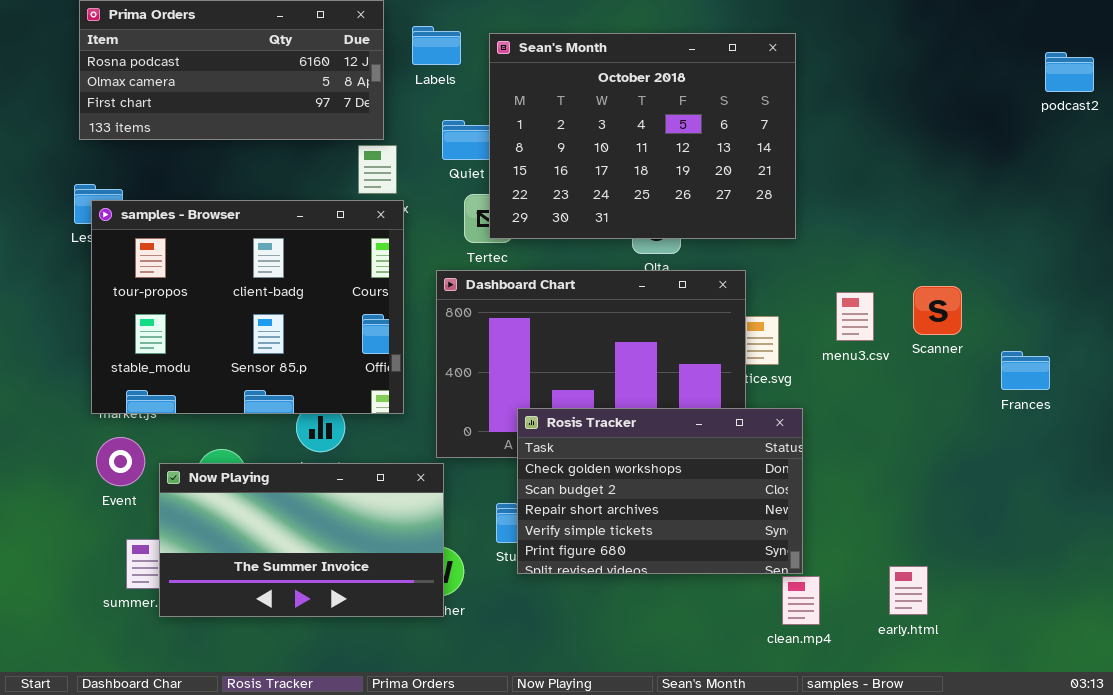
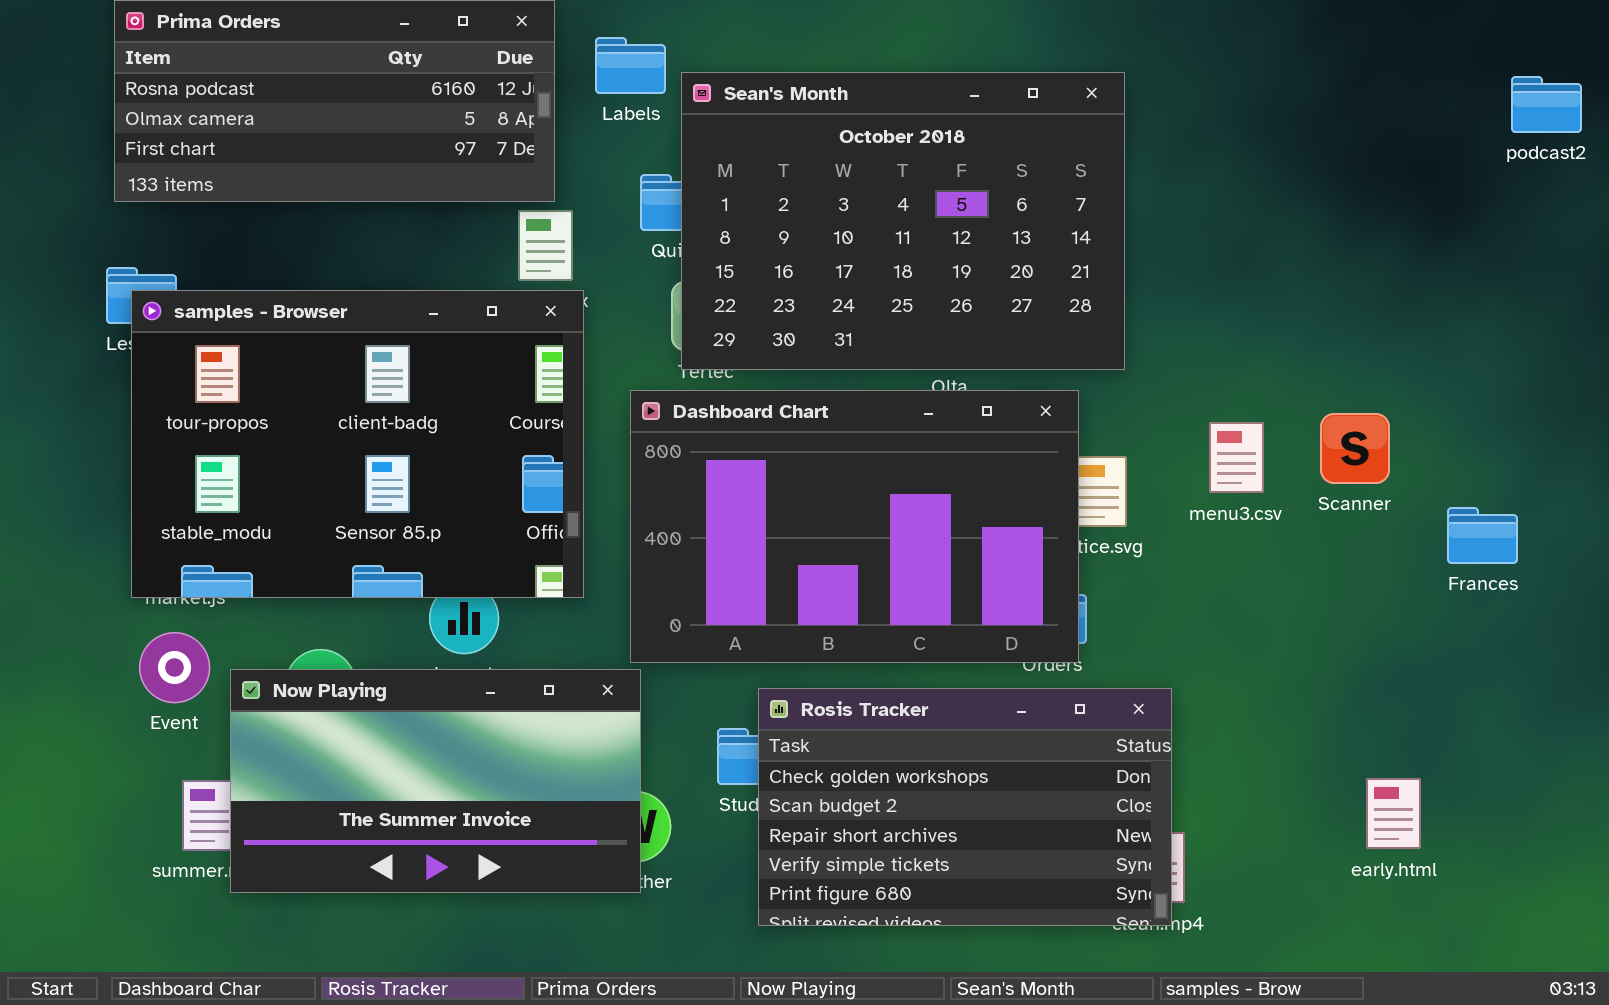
Sean's Month: [489,33,796,239] -> [681,72,1125,370], moved
Rosis Tracker: [517,408,803,574] -> [758,688,1172,926], moved
early.html: [889,566,928,615] -> [1366,778,1421,849], moved

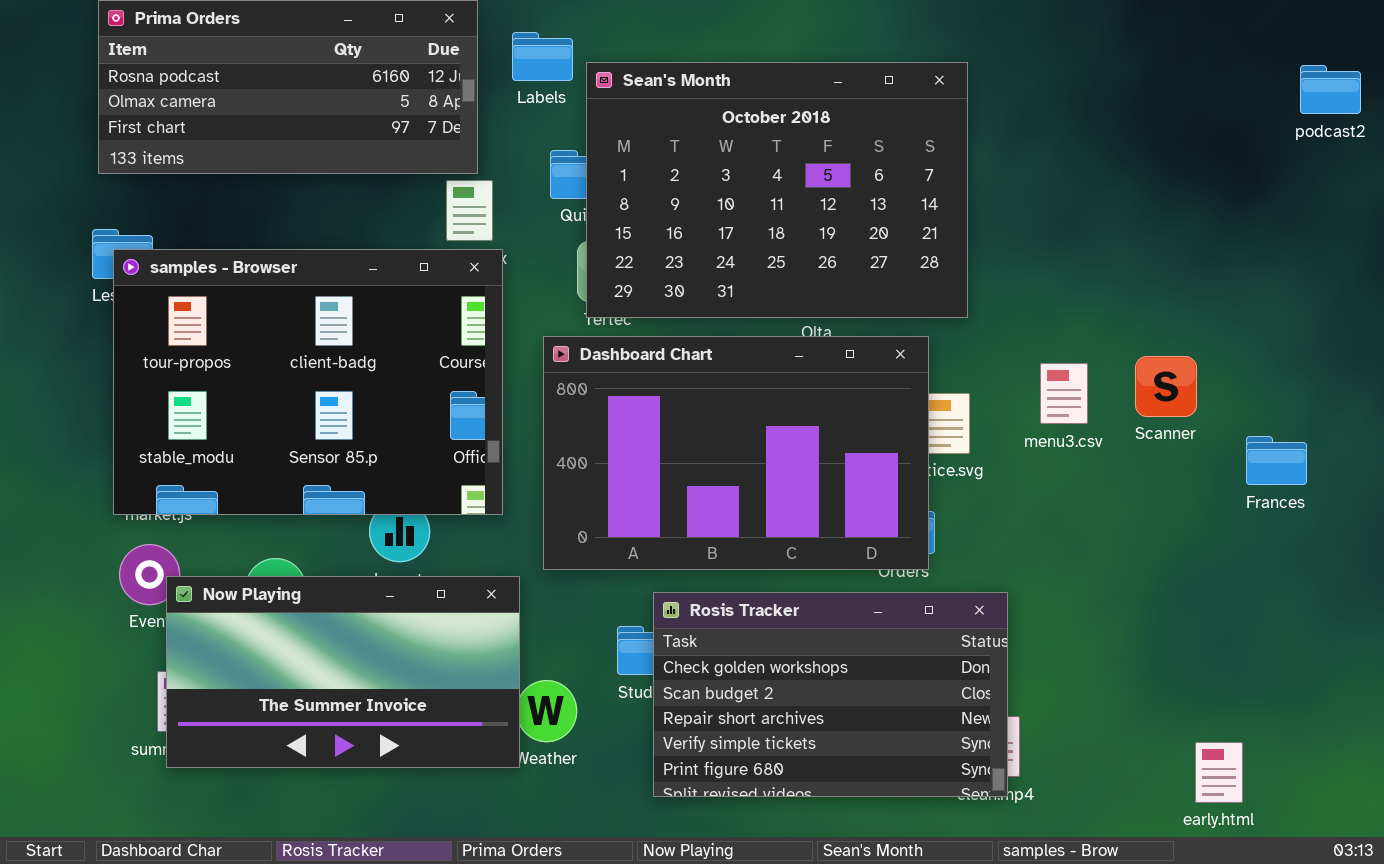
Now Playing: [230,669,641,893] -> [166,576,520,768], moved
early.html: [1366,778,1421,849] -> [1195,742,1243,803], moved

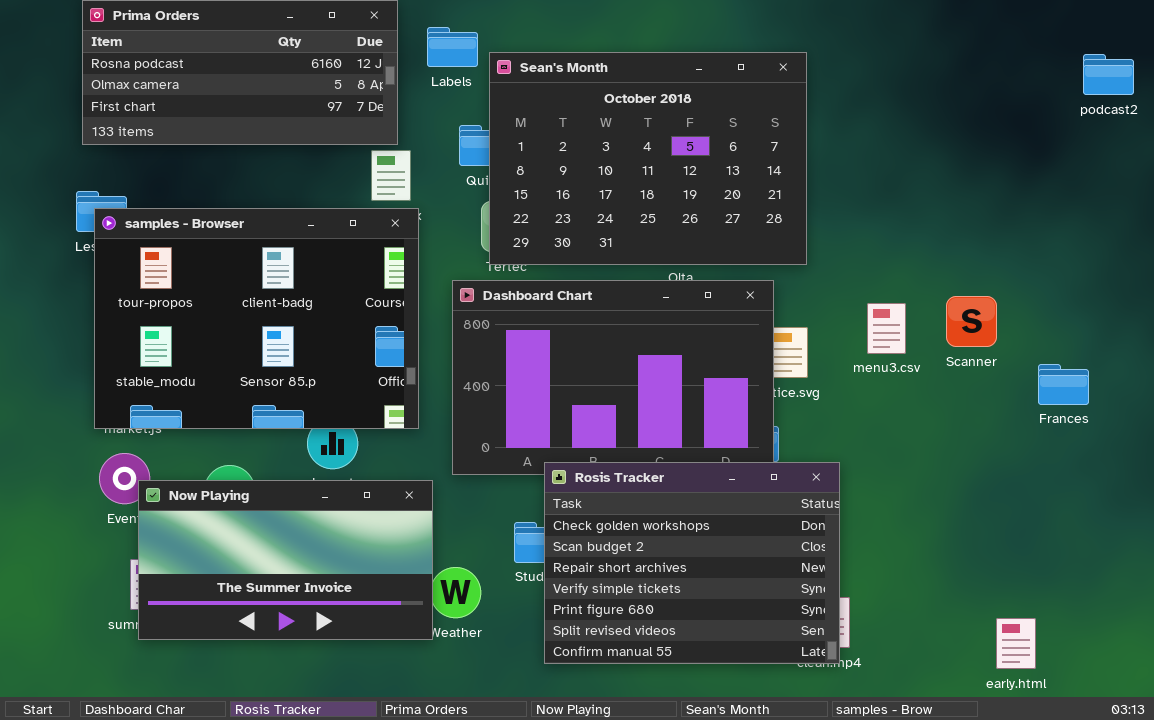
Rosis Tracker: [653,592,1008,797] -> [544,462,840,664], resized

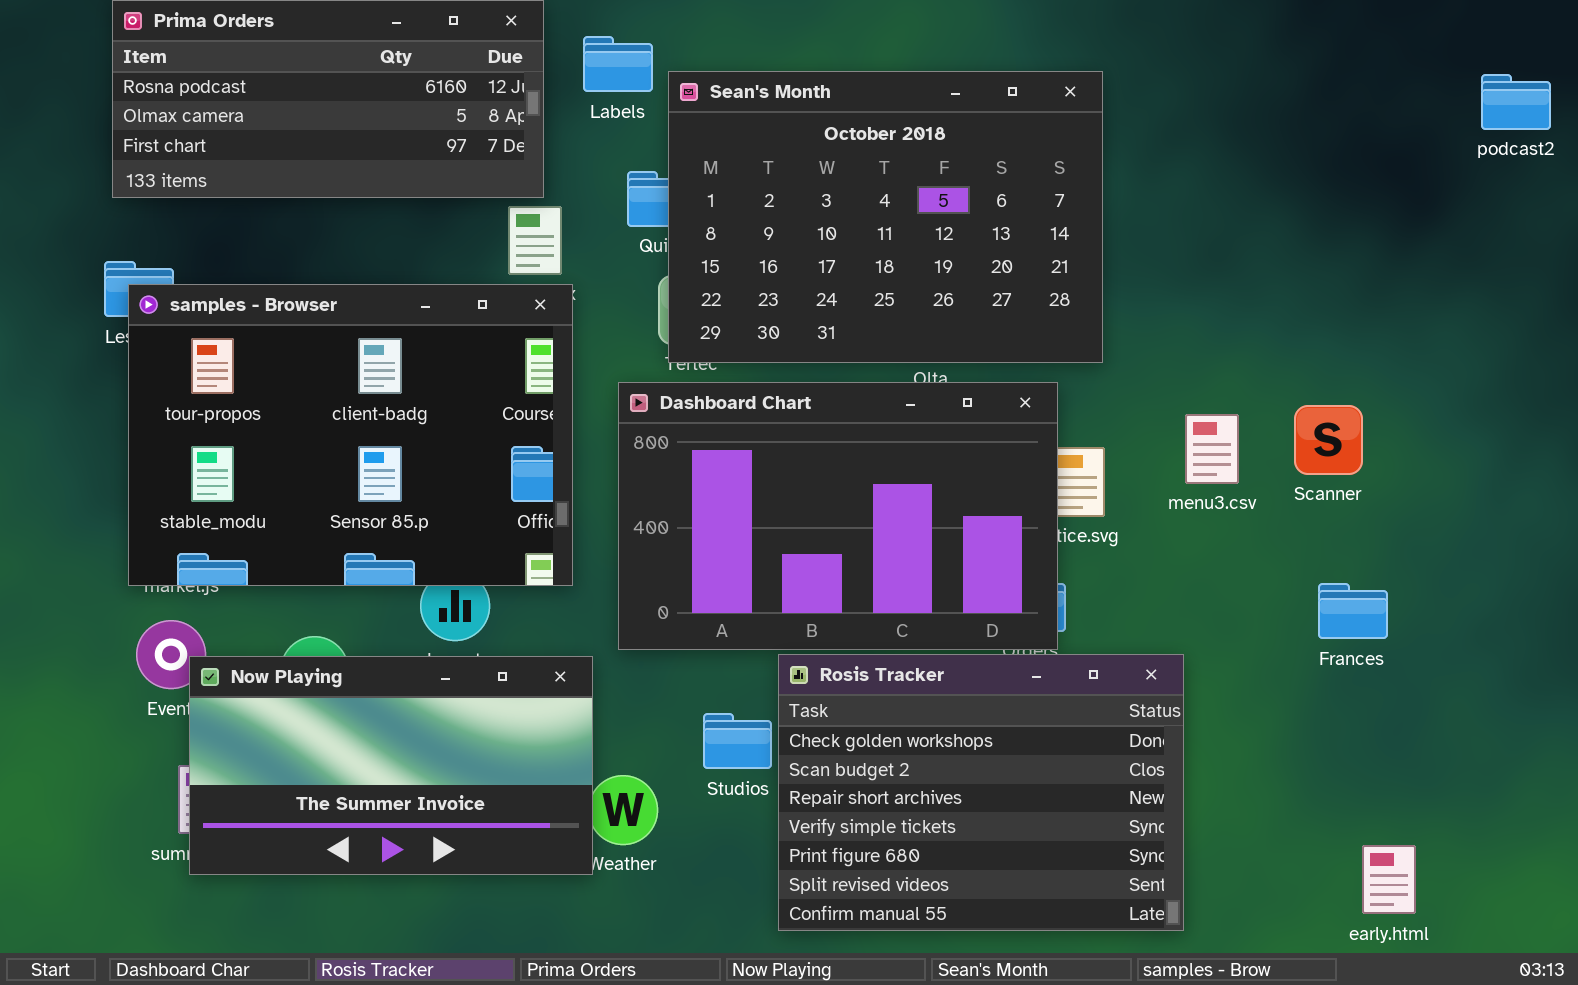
Frances: [1038,364,1089,405] -> [1318,583,1388,639], moved
Rosis Tracker: [544,462,840,664] -> [778,654,1184,931], moved

